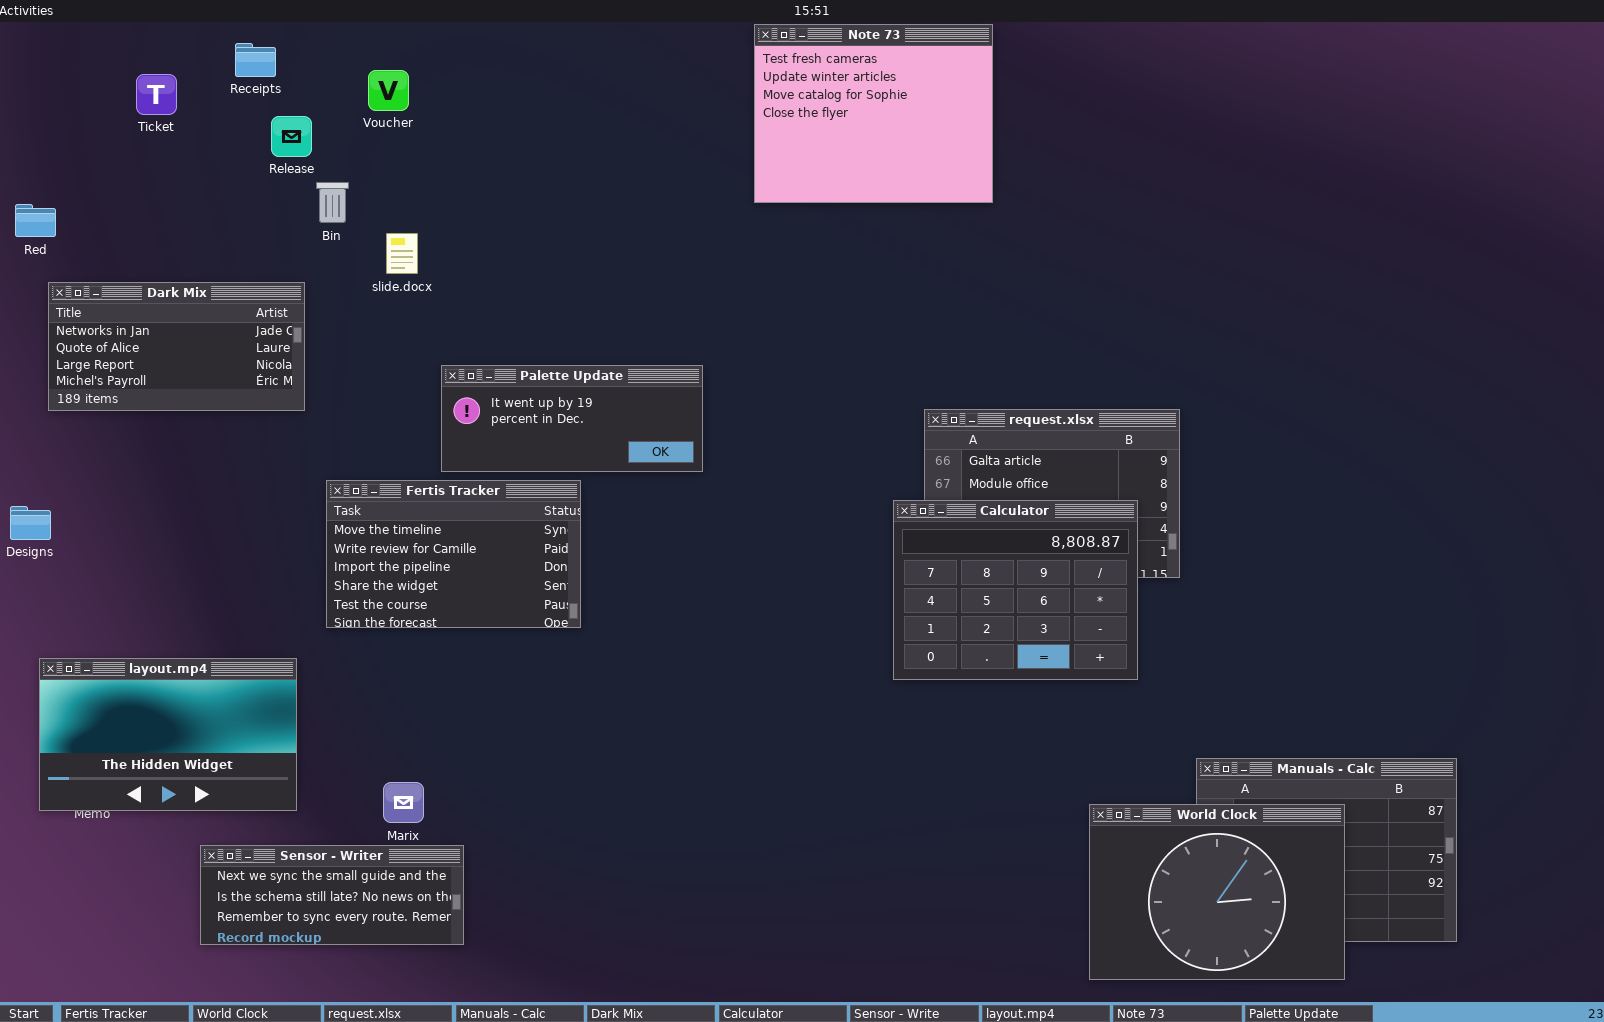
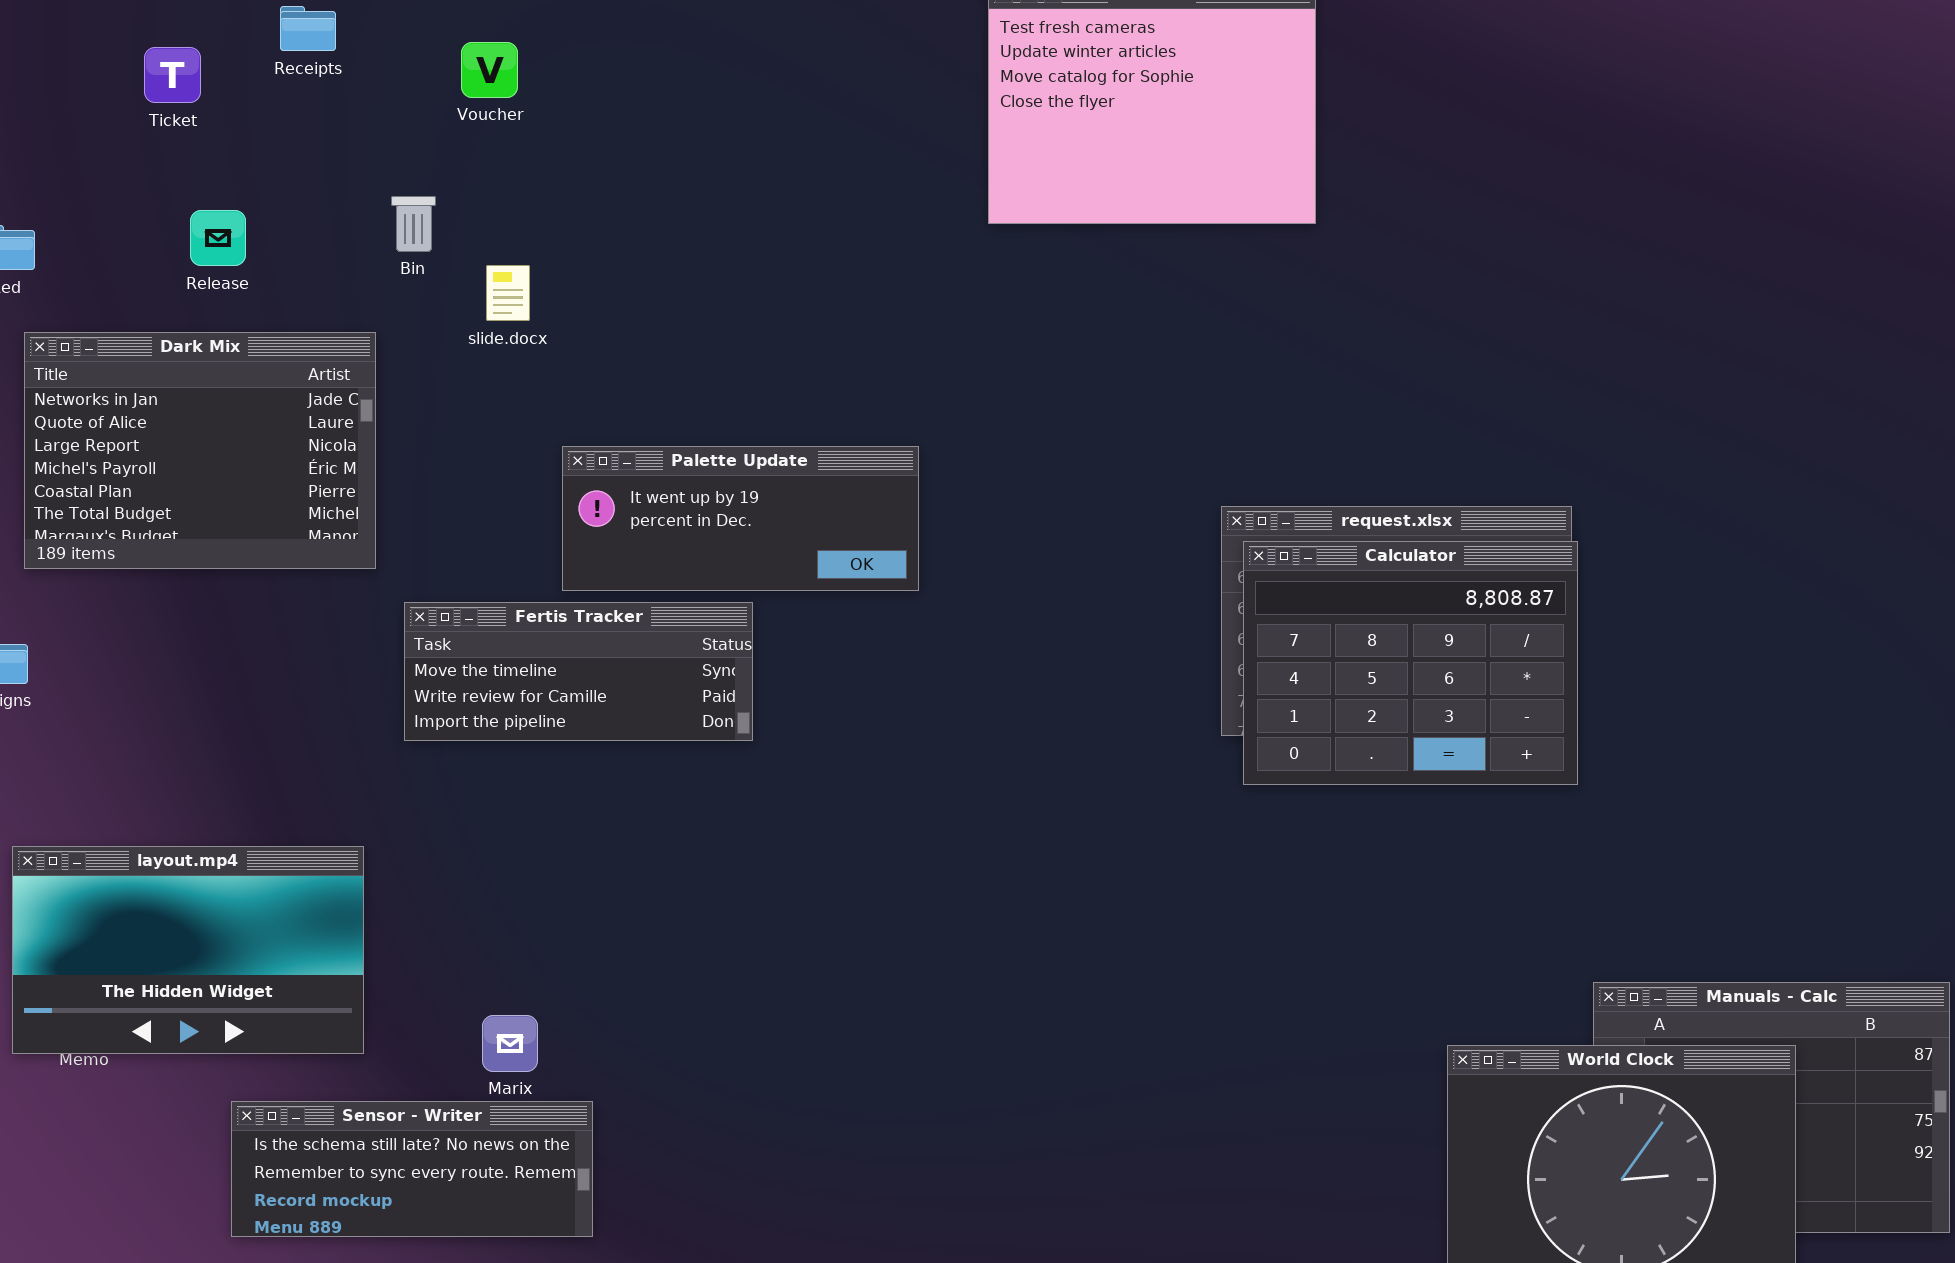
Release: [271,116,312,157] -> [190,210,246,266], moved
Dark Mix: [48,282,305,411] -> [24,332,376,569], resized
Fertis Tracker: [326,480,581,628] -> [404,602,753,741], resized
Calculator: [893,500,1138,680] -> [1243,541,1578,785], moved
Sensor - Writer: [200,845,464,945] -> [231,1101,593,1237], scrolled down 1 row

